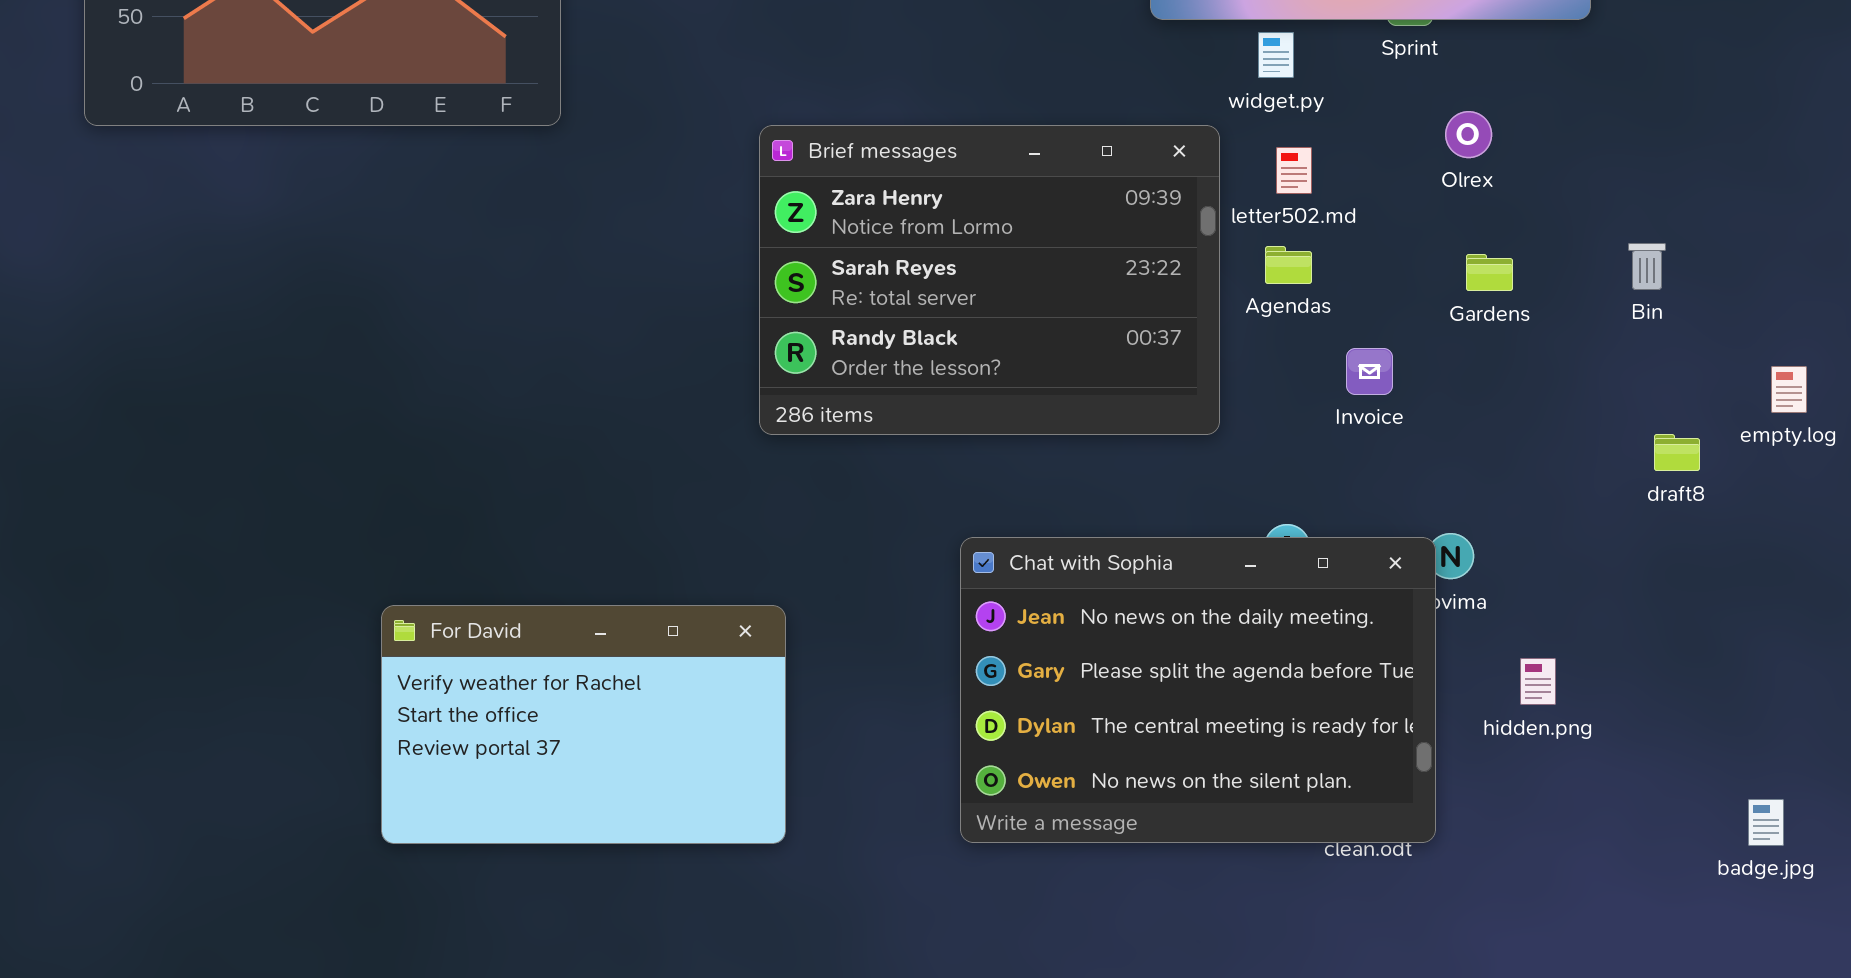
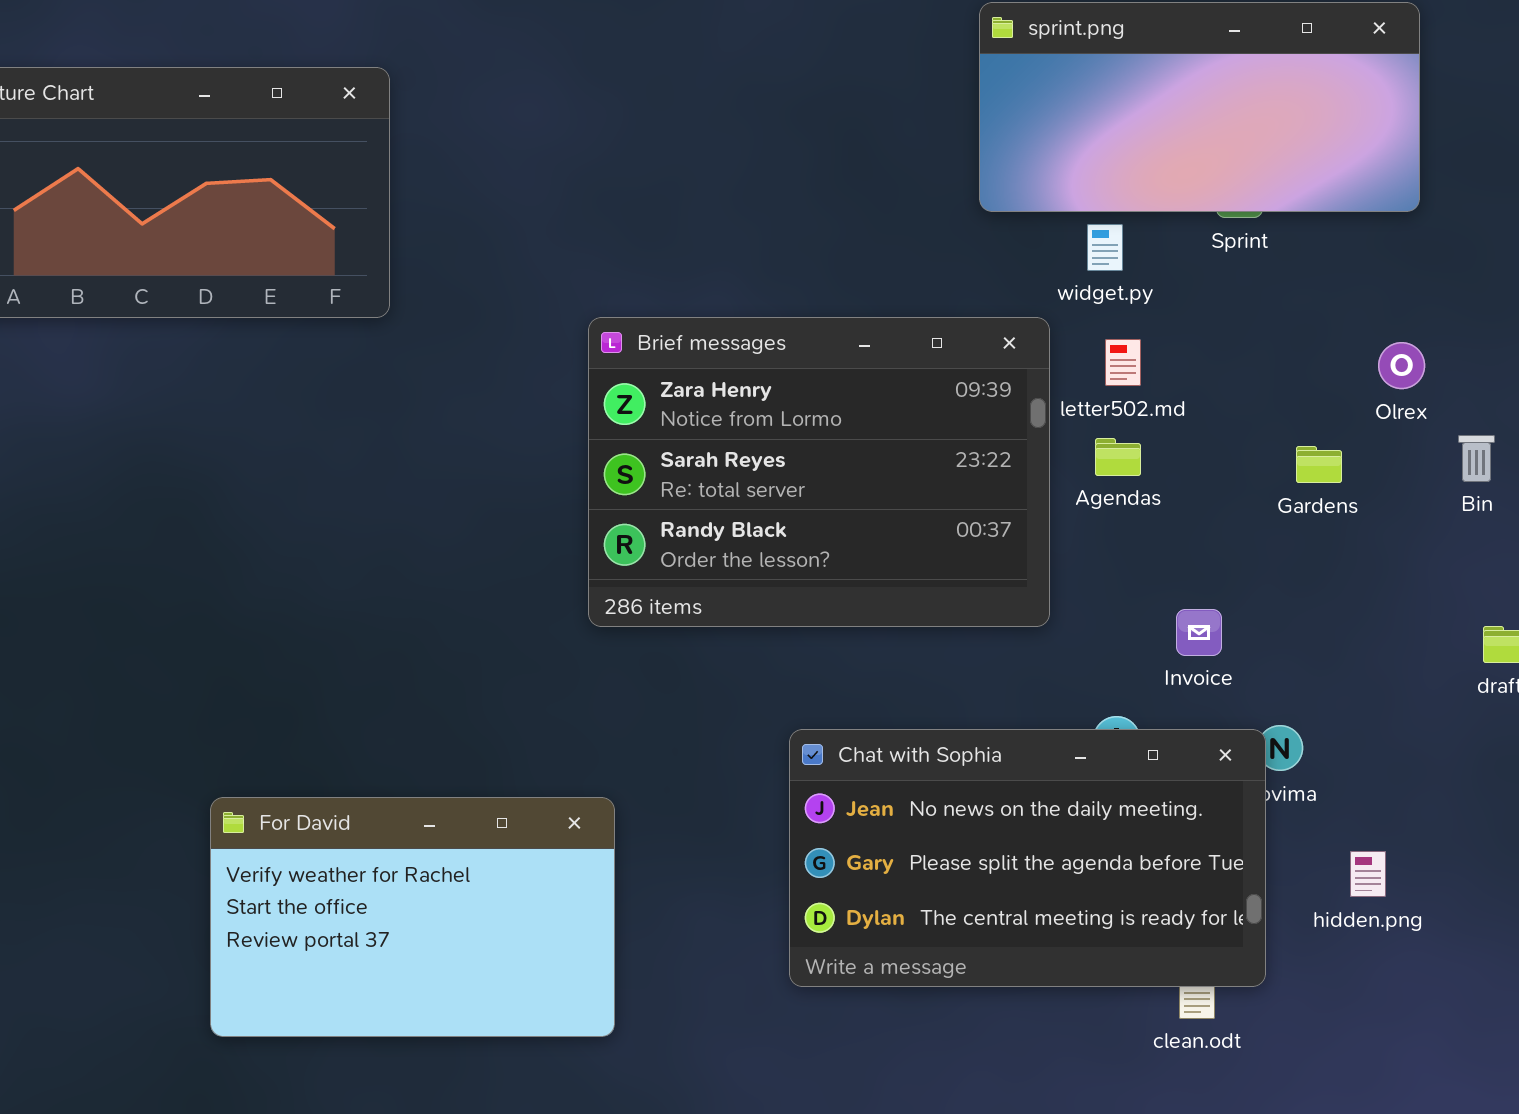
Olrex: [1445,111,1492,158] -> [1378,342,1425,389], moved
Invoice: [1346,348,1393,395] -> [1176,609,1222,656], moved
Chat with Sophia: [960,537,1436,843] -> [789,729,1266,987], resized

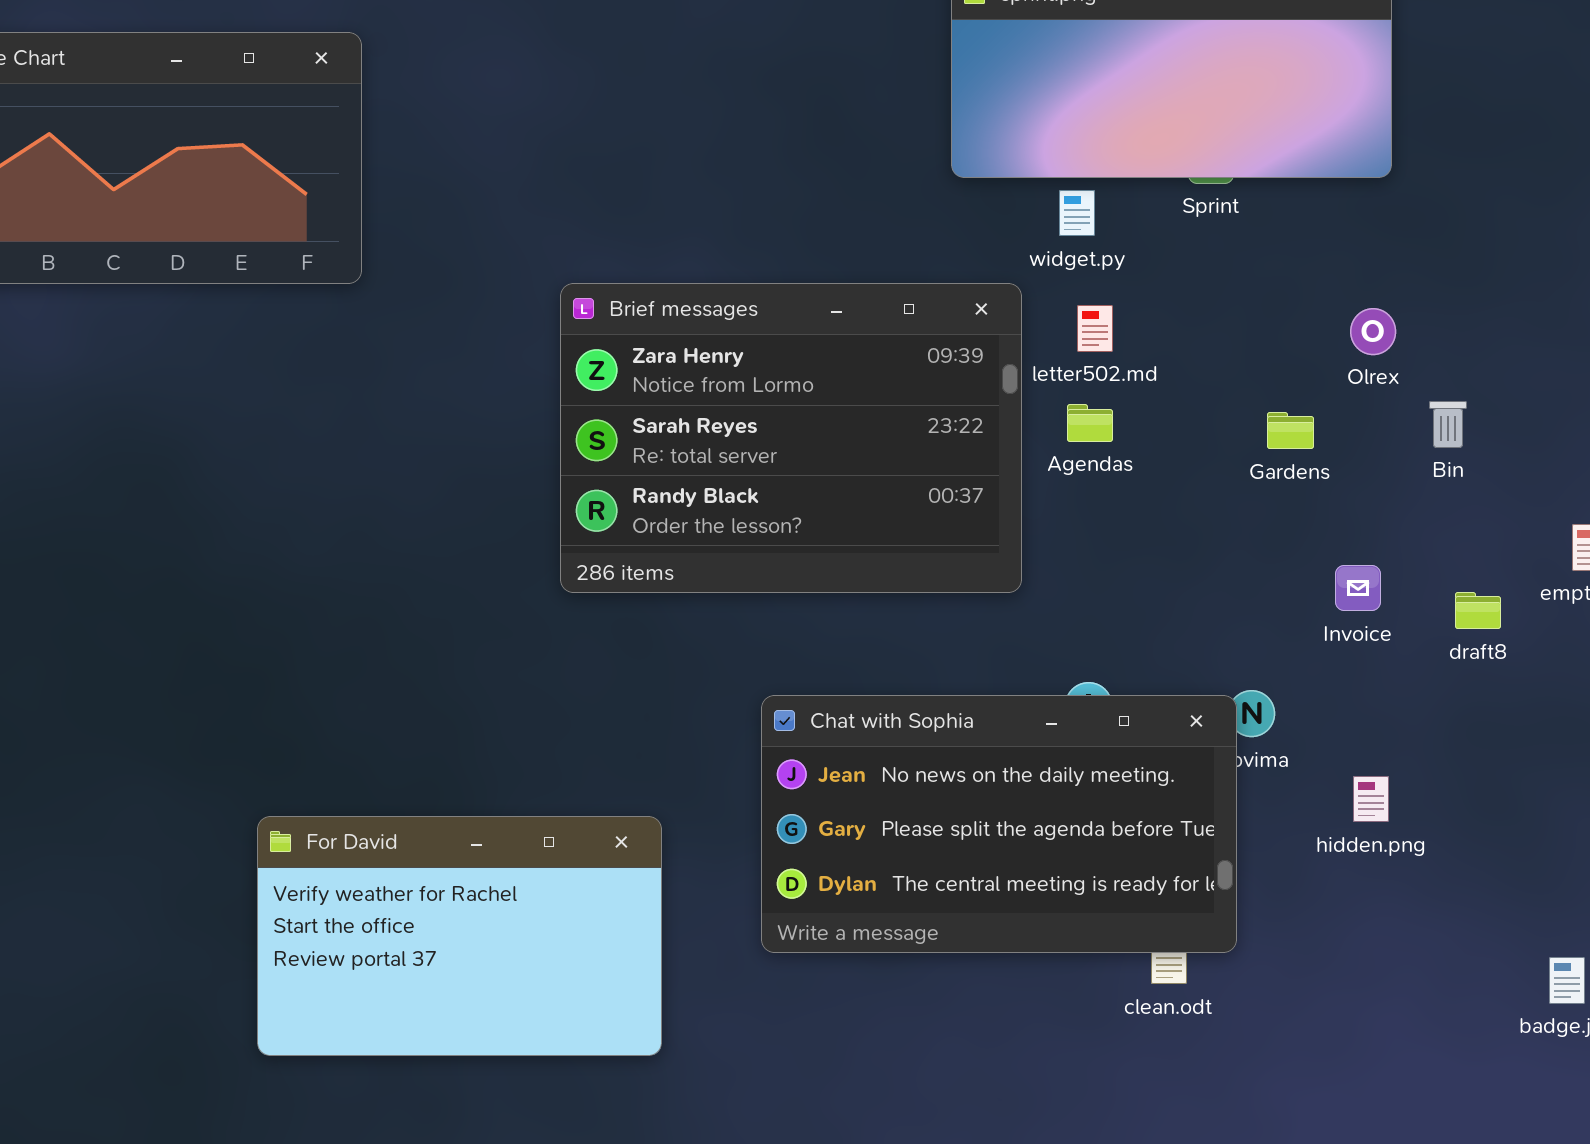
Invoice: [1176,609,1222,656] -> [1335,565,1381,611], moved
For David: [210,797,615,1037] -> [257,816,662,1056], moved
hidden.png: [1350,851,1386,897] -> [1353,776,1389,822], moved

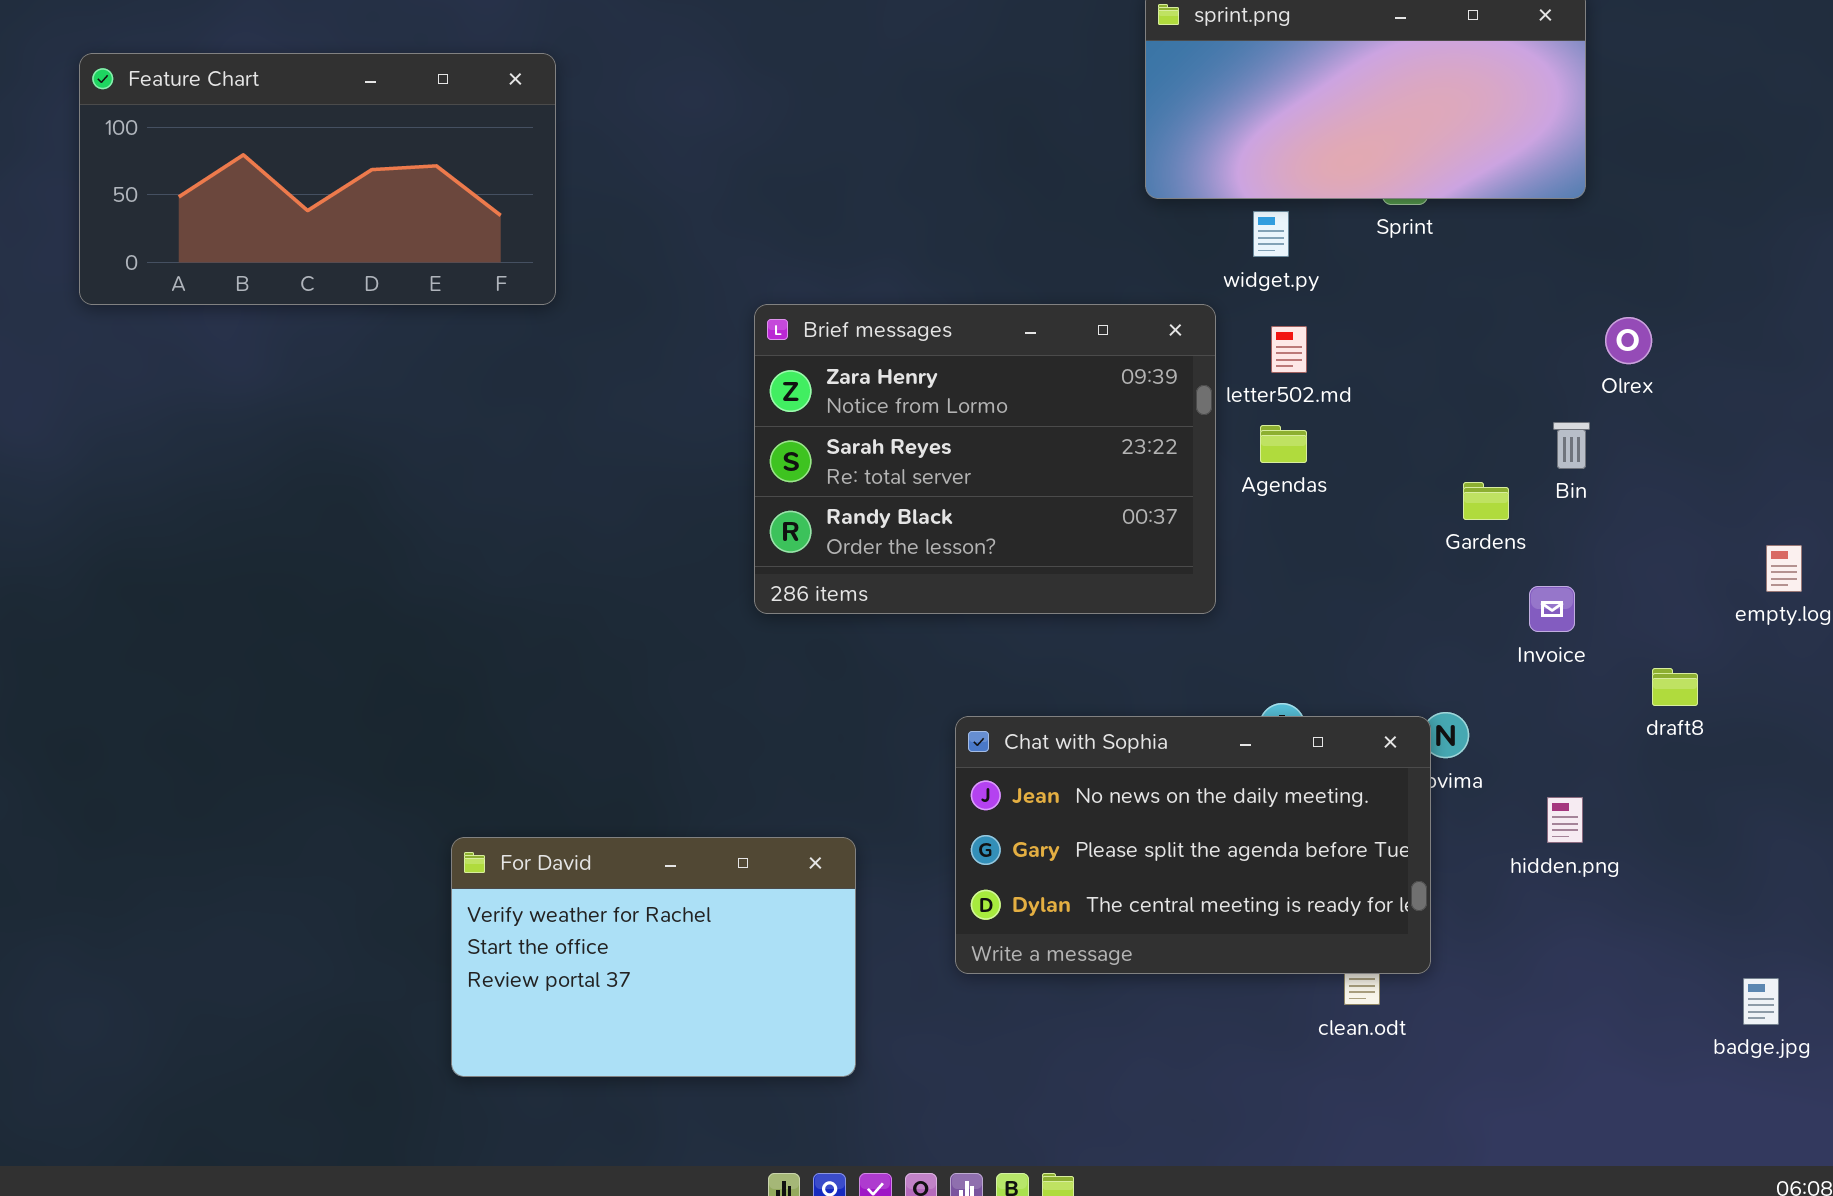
Olrex: [1350,308,1396,355] -> [1605,317,1652,364], moved
Bin: [1429,401,1467,448] -> [1553,422,1590,469], moved
Gardens: [1267,412,1314,449] -> [1463,482,1509,520], moved
draft8: [1455,592,1501,629] -> [1652,668,1698,706], moved

